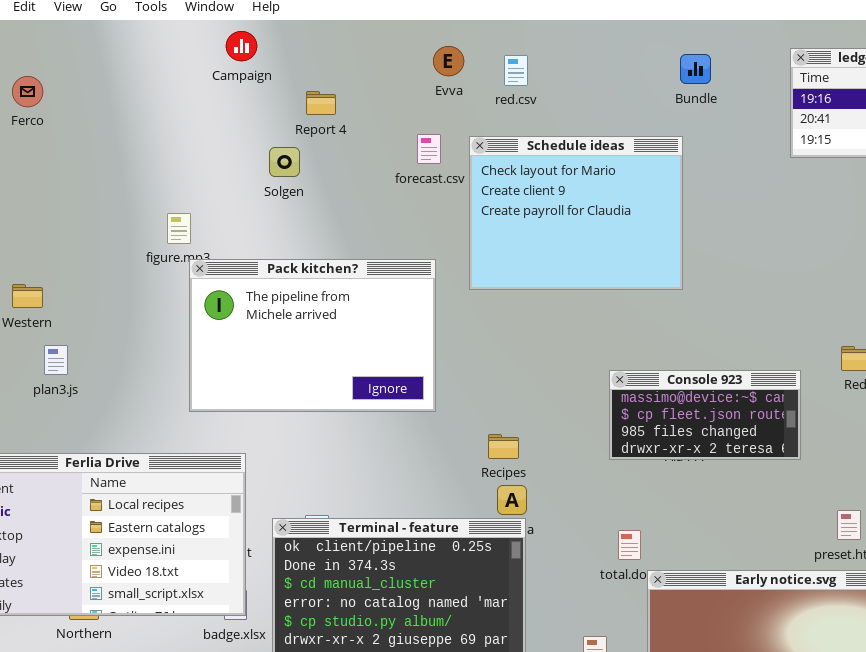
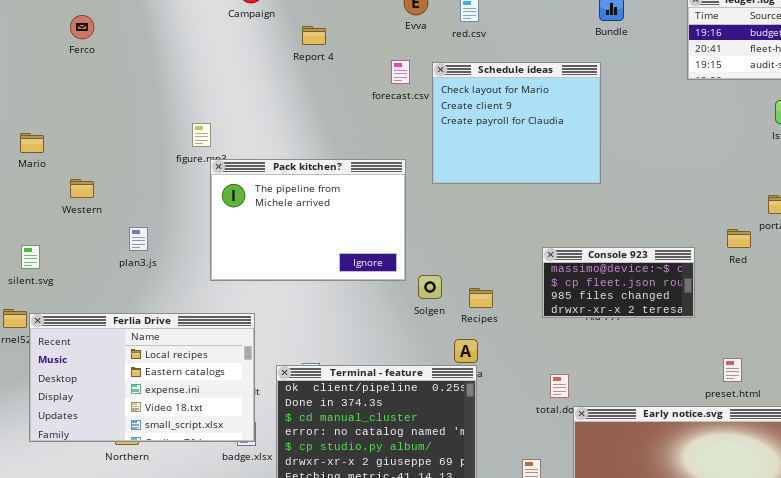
Solgen: [269,147,300,177] -> [418,275,442,299], moved
plan3.js: [44,345,68,375] -> [129,227,148,251], moved
Recipes: [488,434,519,459] -> [469,288,493,308], moved

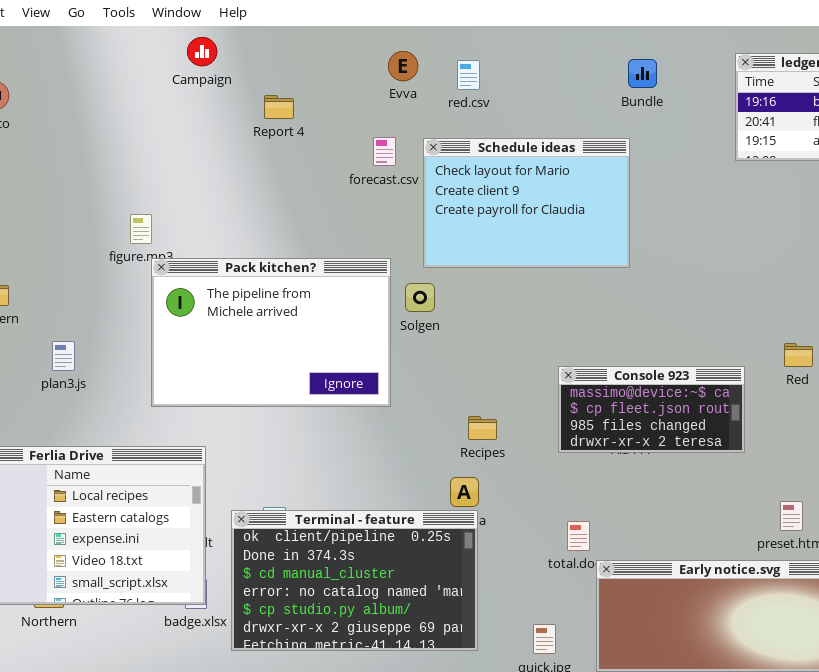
Schedule ideas: [432,62,601,184] -> [423,138,630,268], resized
Solgen: [418,275,442,299] -> [405,283,435,312], moved

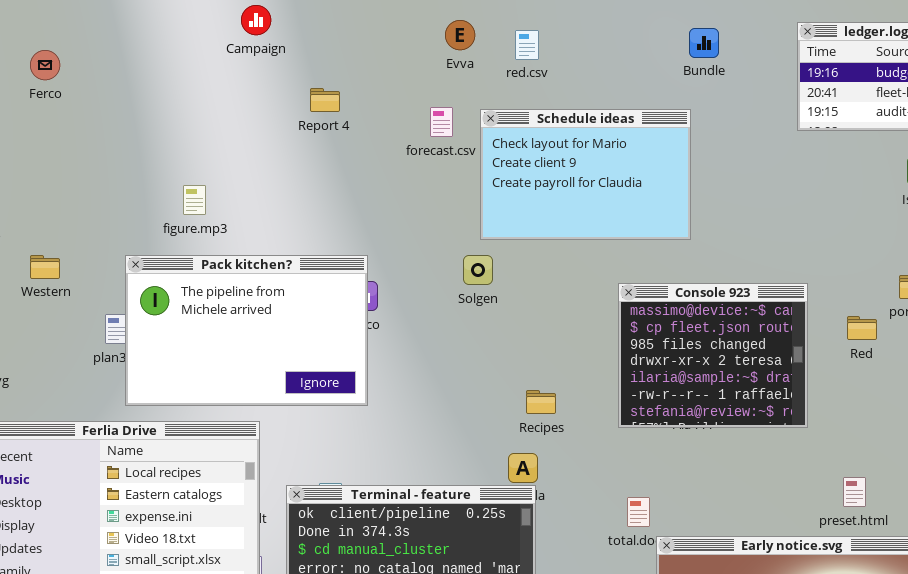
Report 4: [264,95,294,119] -> [310,88,340,112], moved
Pack kitchen?: [151,258,391,407] -> [125,255,368,406], moved
Console 923: [558,366,745,453] -> [618,283,808,428], resized

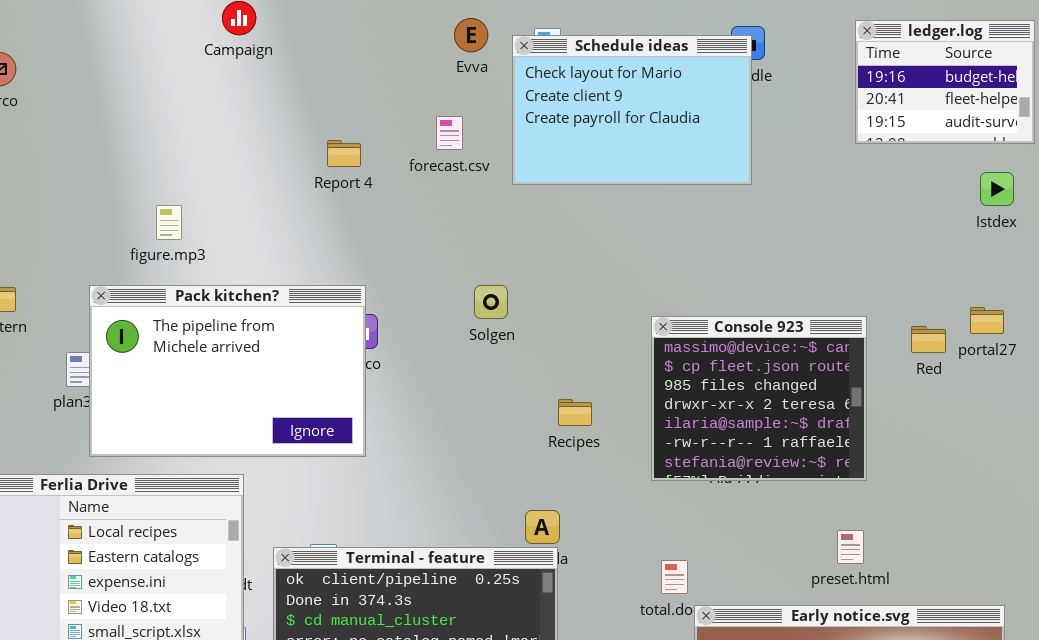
Report 4: [310,88,340,112] -> [327,140,361,167], moved
Schedule ideas: [480,109,691,240] -> [512,35,752,185], moved
Red: [847,316,877,340] -> [911,326,946,353], moved
Recipes: [526,390,556,414] -> [558,399,592,426], moved
preset.html: [843,477,866,507] -> [837,530,864,564], moved

